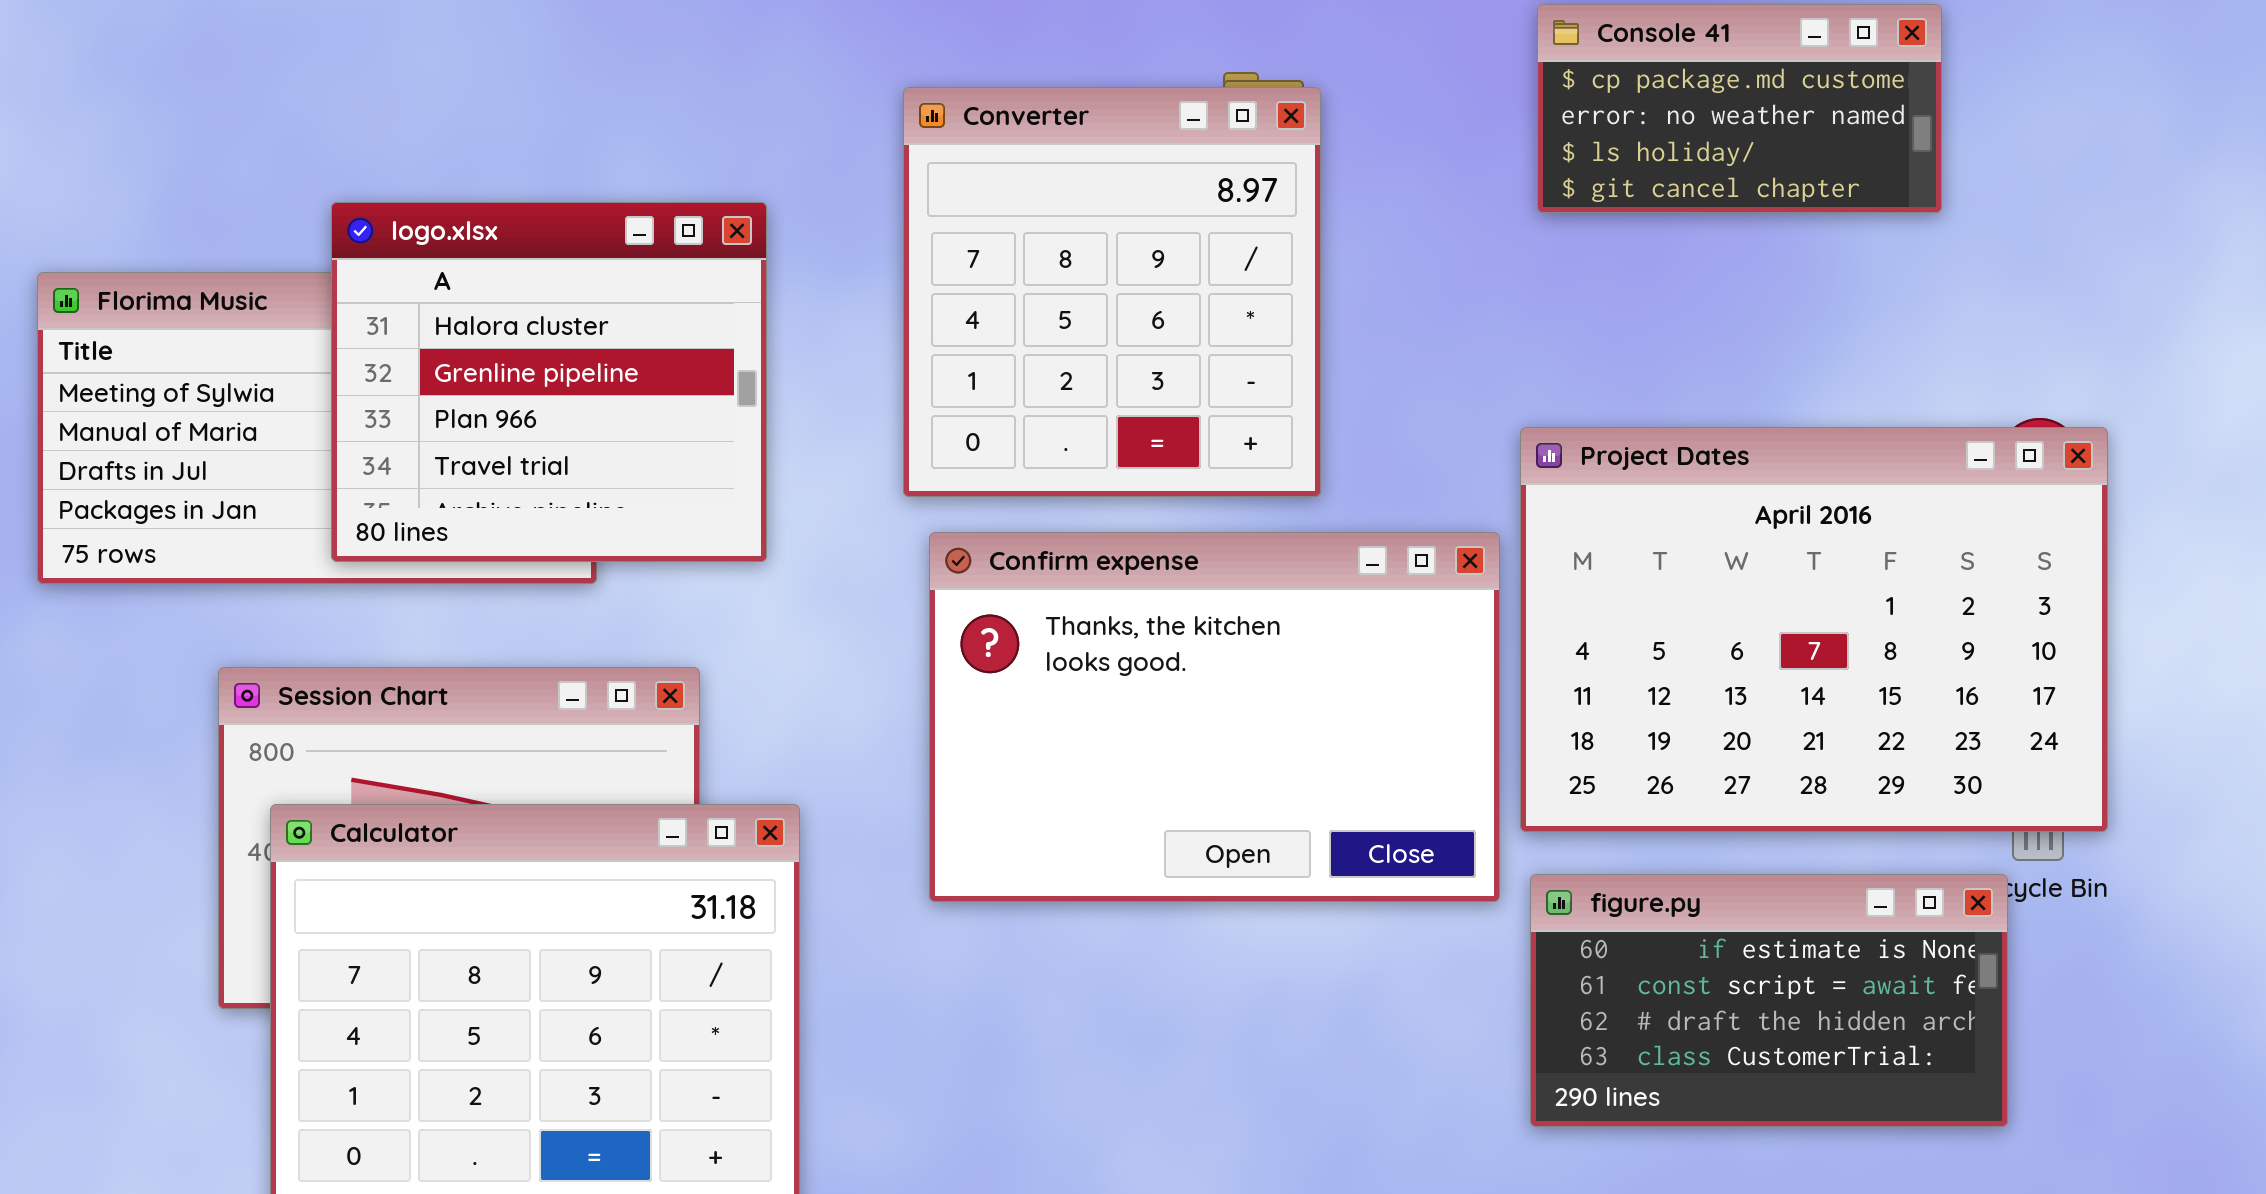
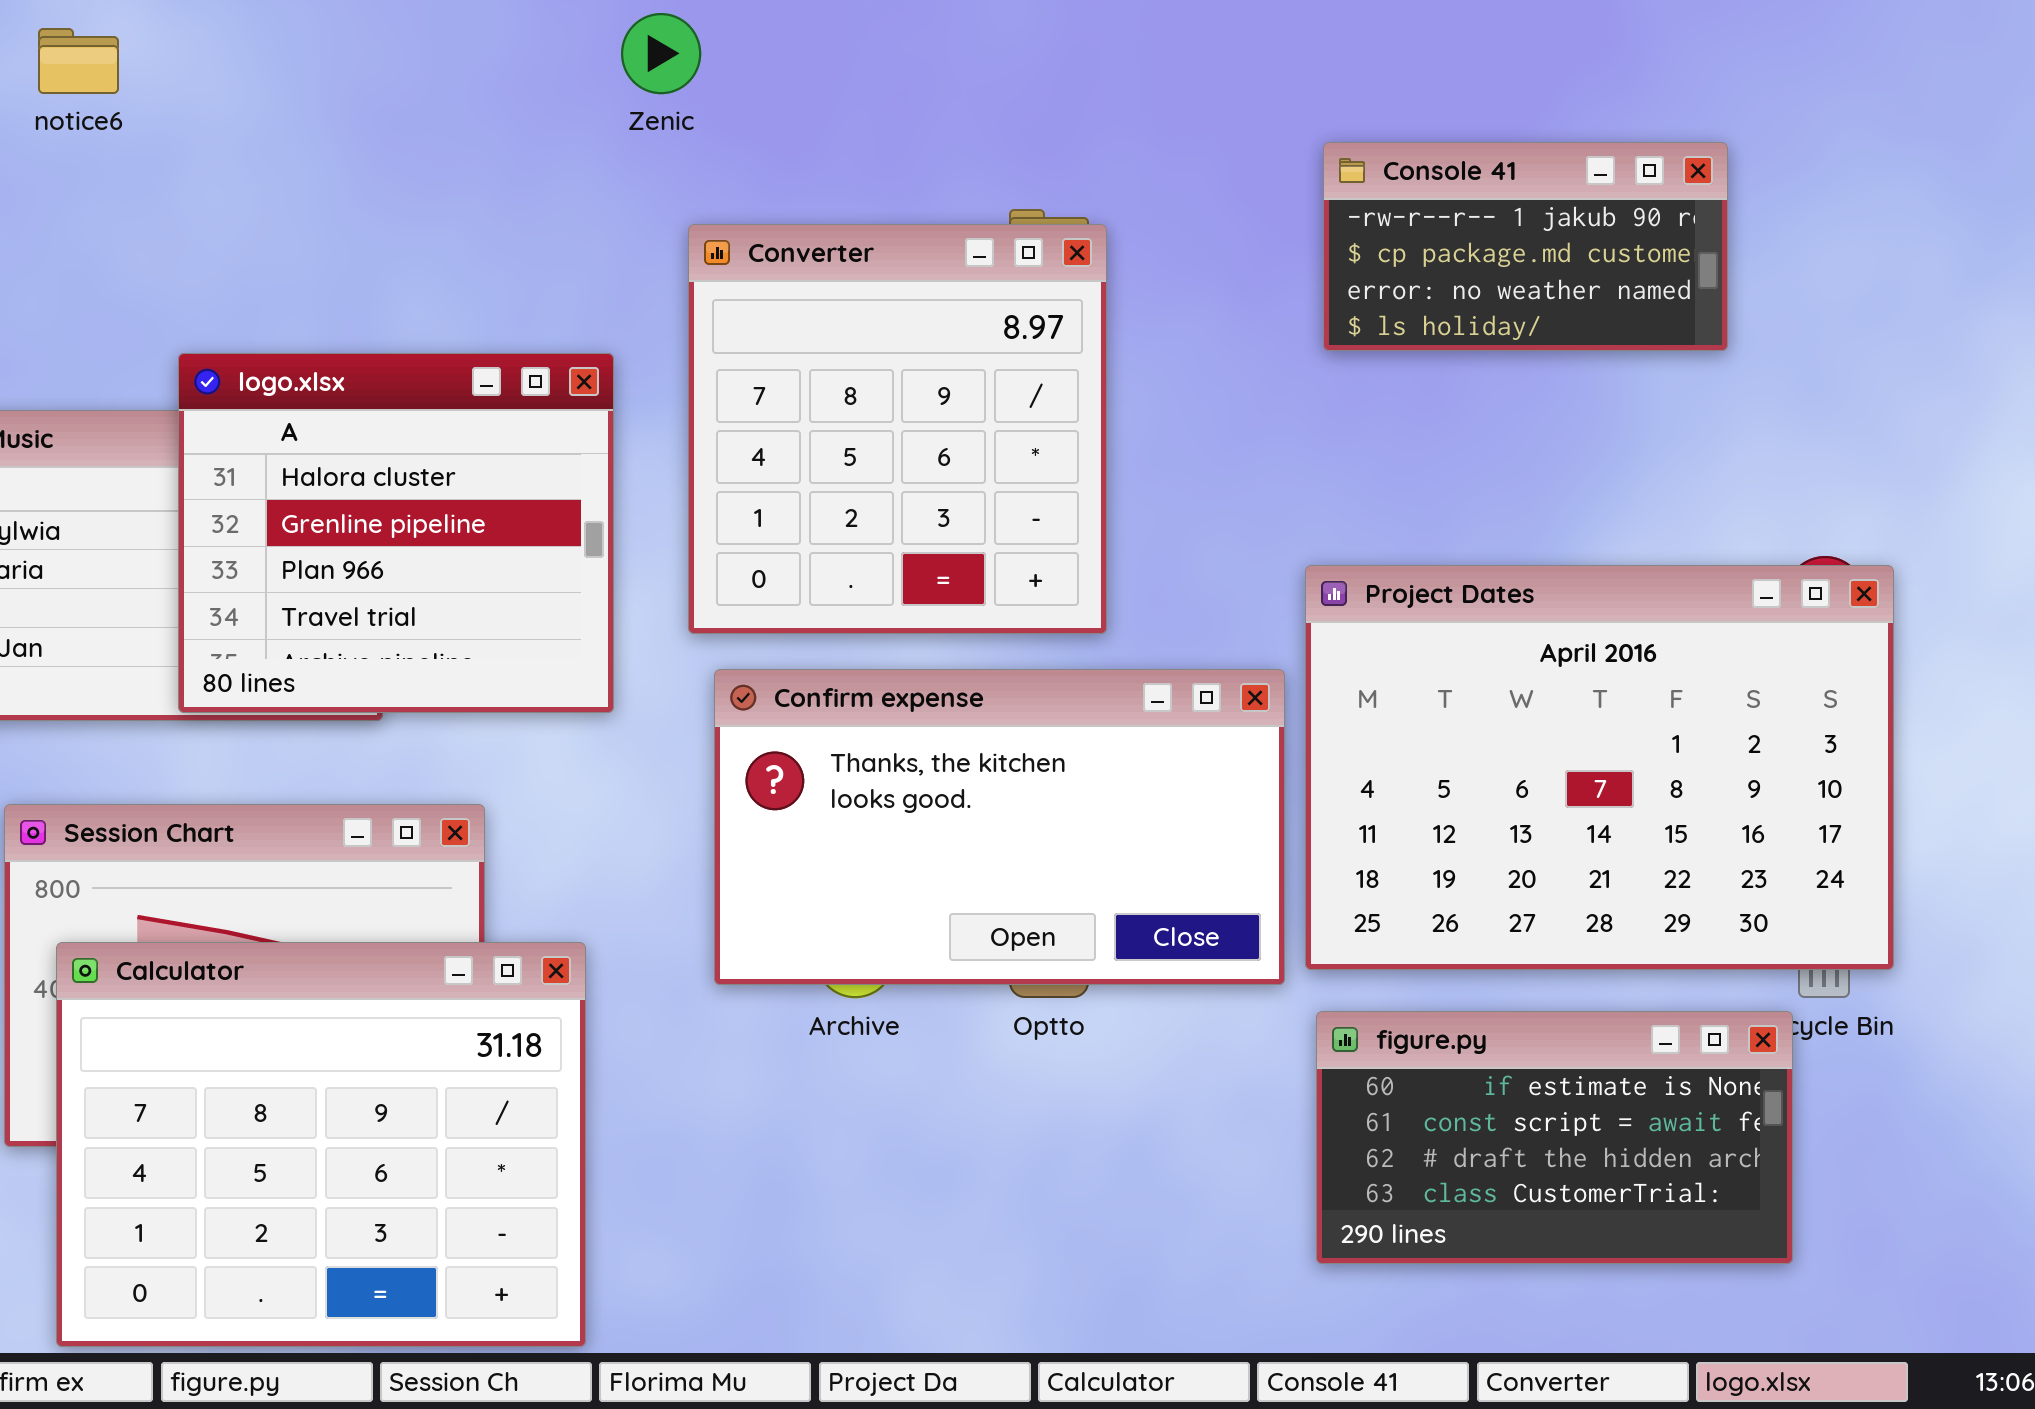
Console 41: [1537,4,1942,213] -> [1323,142,1728,351], scrolled up 1 row
logo.xlsx: [331,202,767,562] -> [178,353,614,713], moved
Confirm expense: [929,532,1500,902] -> [714,669,1285,985], resized

